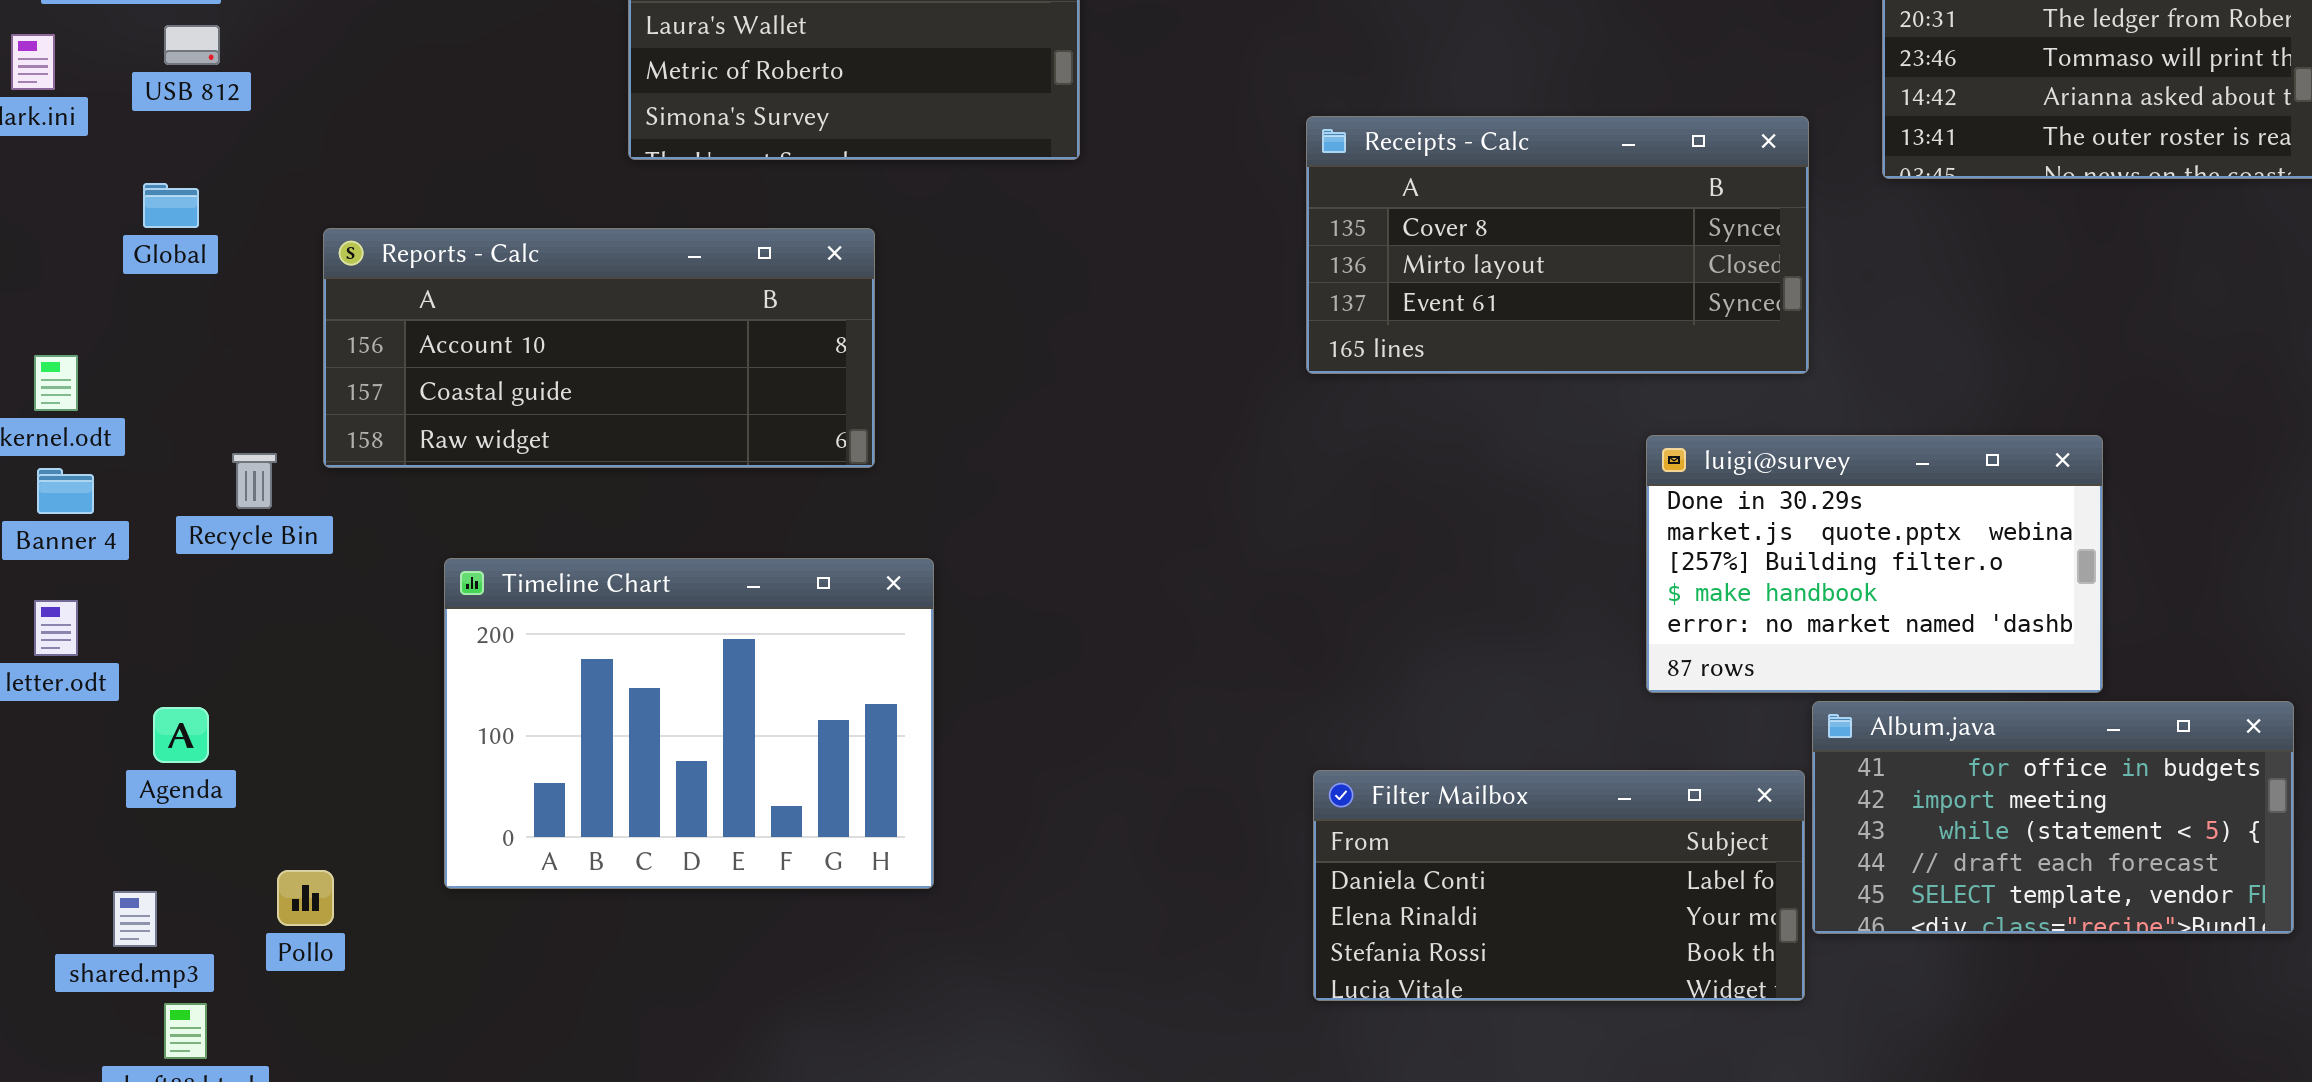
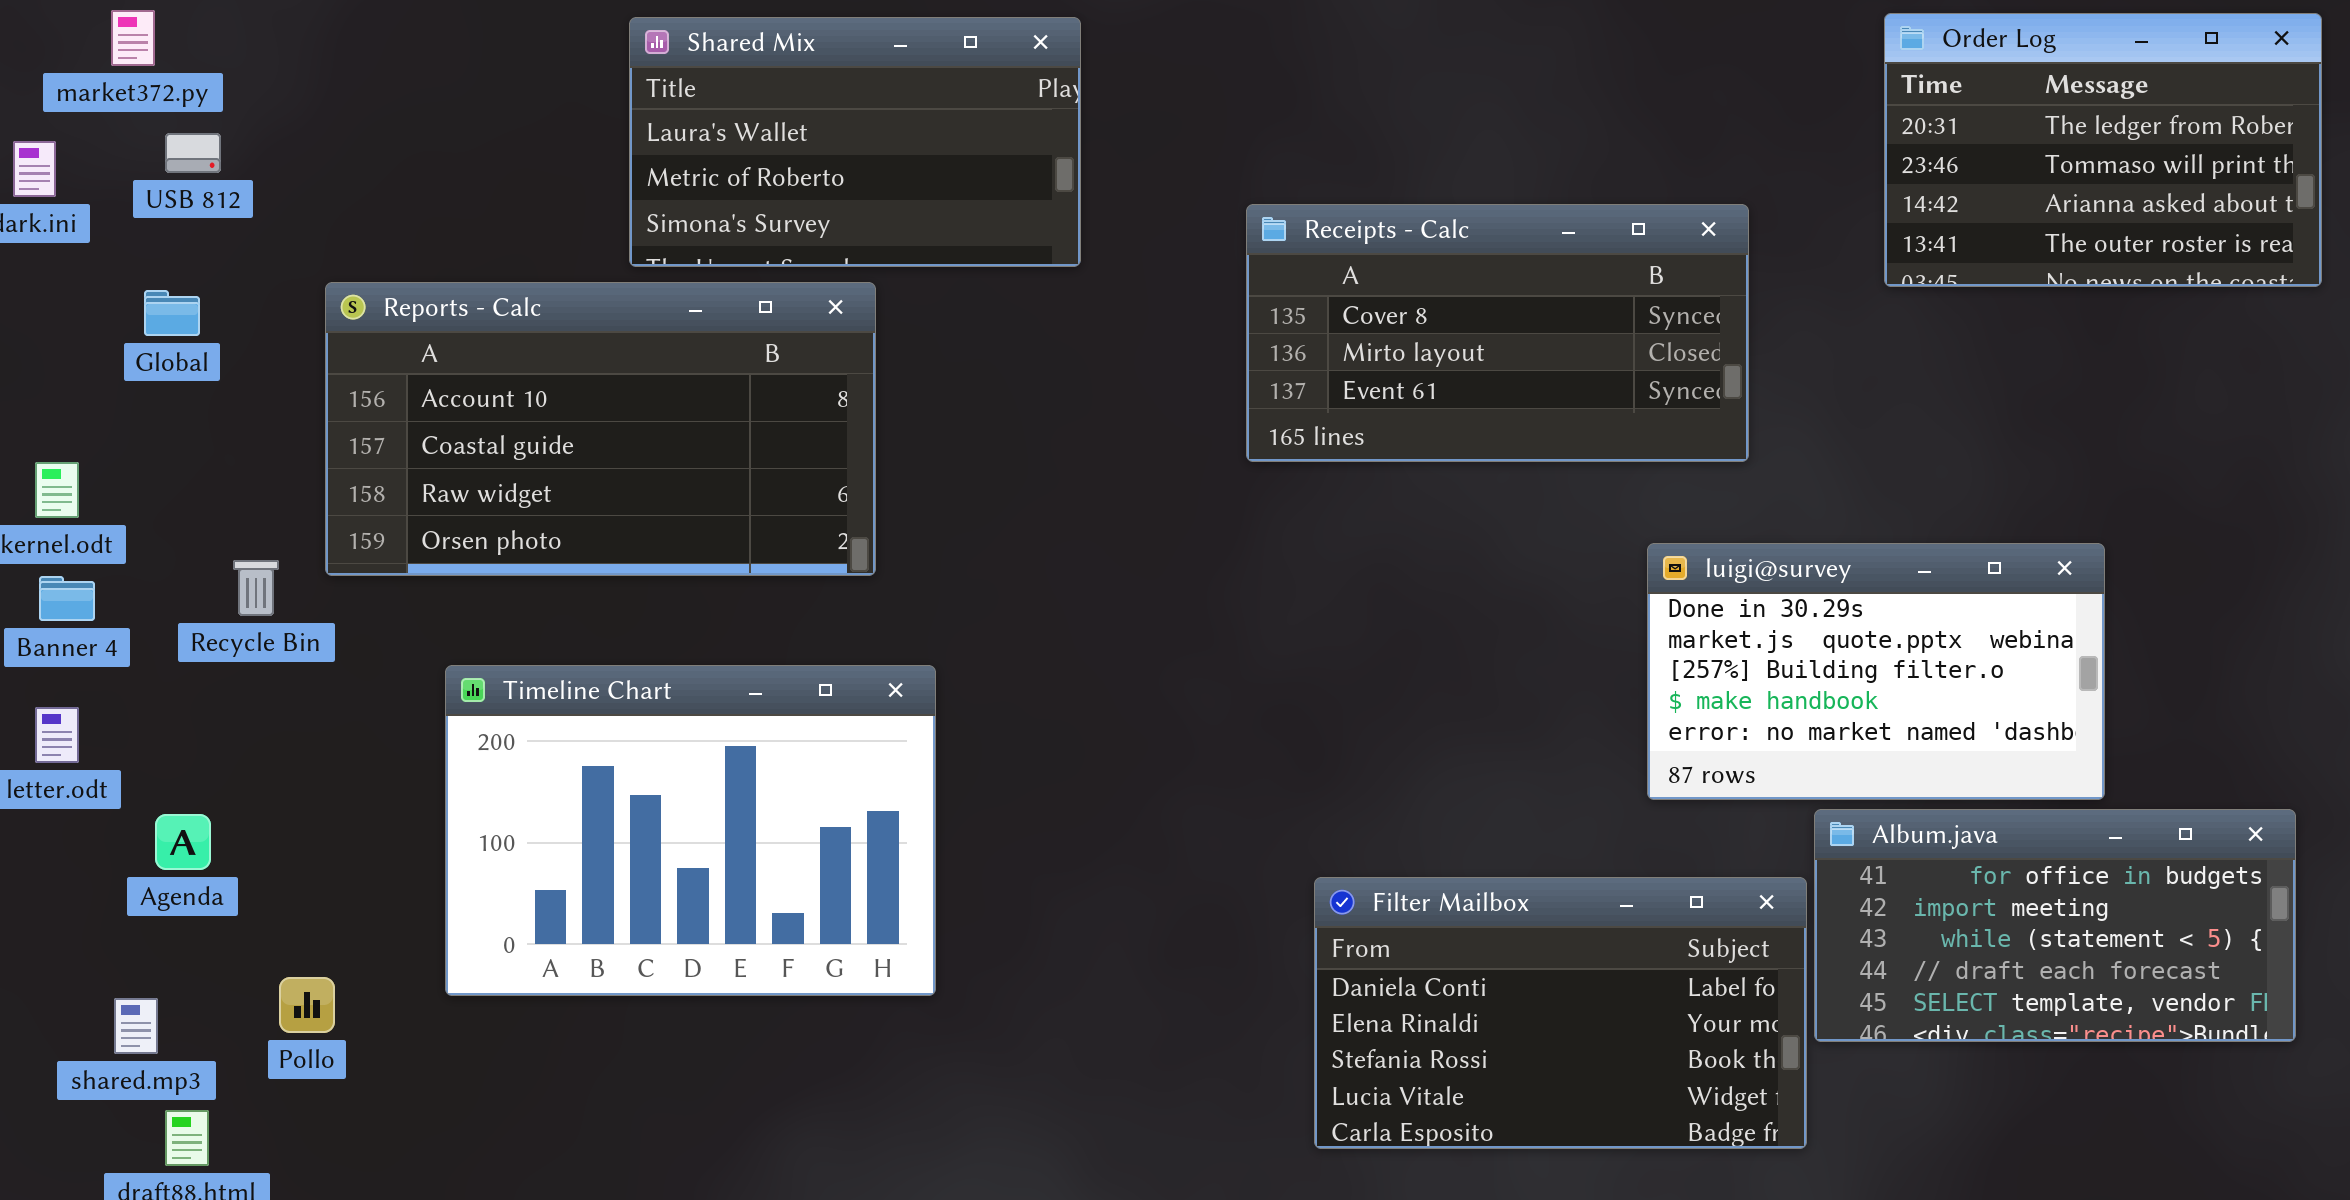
Receipts - Calc: [1306,116,1809,374] -> [1246,204,1749,462], moved
Reports - Calc: [323,228,875,468] -> [325,282,876,576], resized
Filter Mailbox: [1313,770,1805,1001] -> [1314,877,1807,1149], resized

